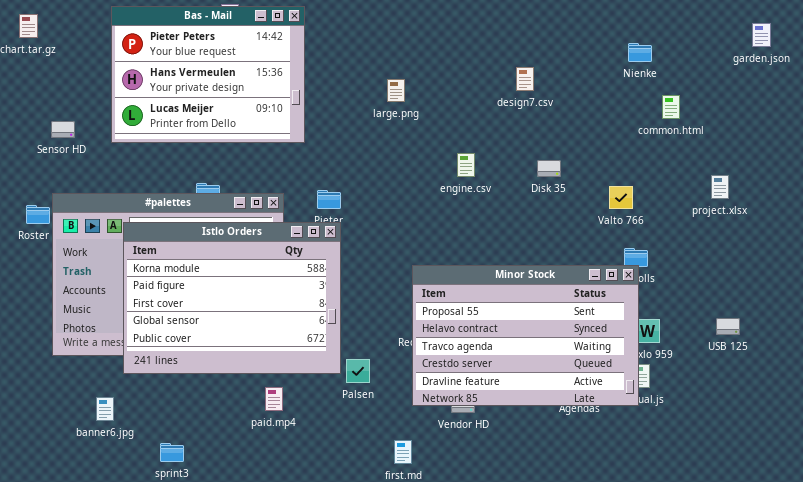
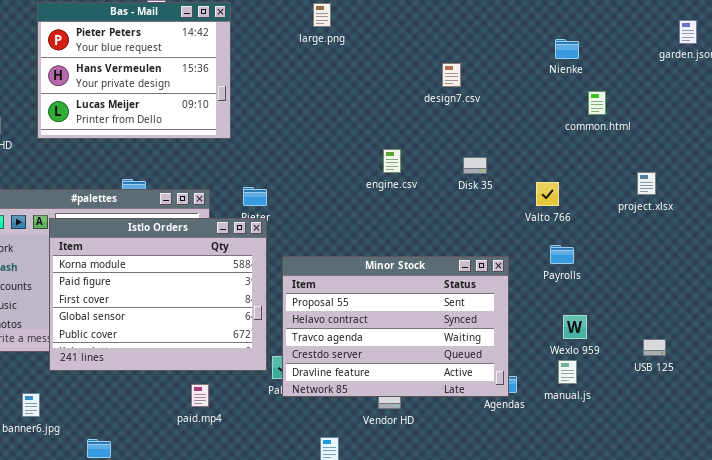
large.png: [387,79,405,102] -> [313,3,331,27], moved
Minor Stock: [412,265,639,406] -> [282,256,509,397], moved
USB 125: [716,318,740,335] -> [643,339,666,356], moved

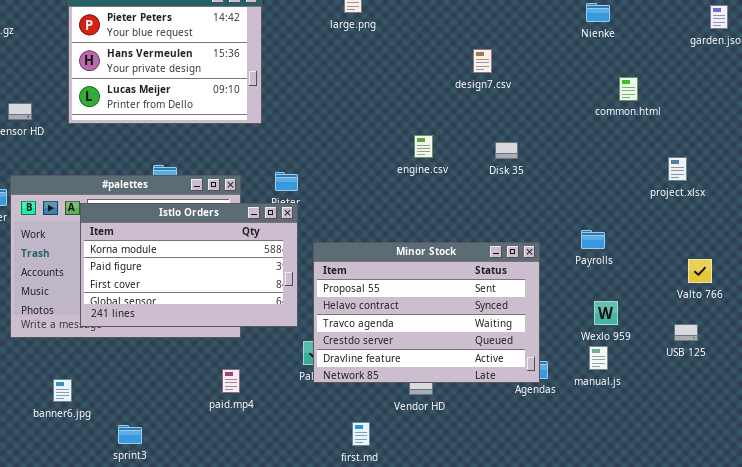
Nienke: [555,39,579,59] -> [586,3,610,22], moved
Valto 766: [536,182,559,206] -> [688,259,712,283], moved
Istlo Orders: [49,218,267,371] -> [80,203,298,327], resized

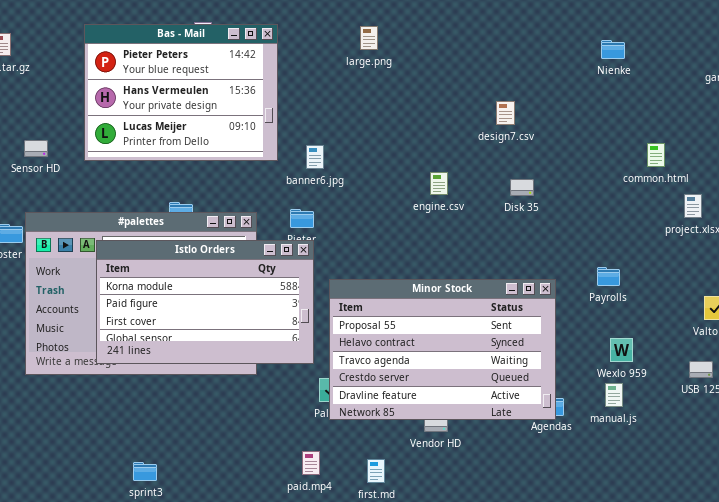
design7.csv: [473,49,492,73] -> [496,101,515,125], moved
common.html: [619,77,638,101] -> [647,143,665,167], moved
paid.mp4: [222,369,240,393] -> [302,451,320,475], moved
banner6.jpg: [53,379,72,402] -> [306,145,324,169], moved

